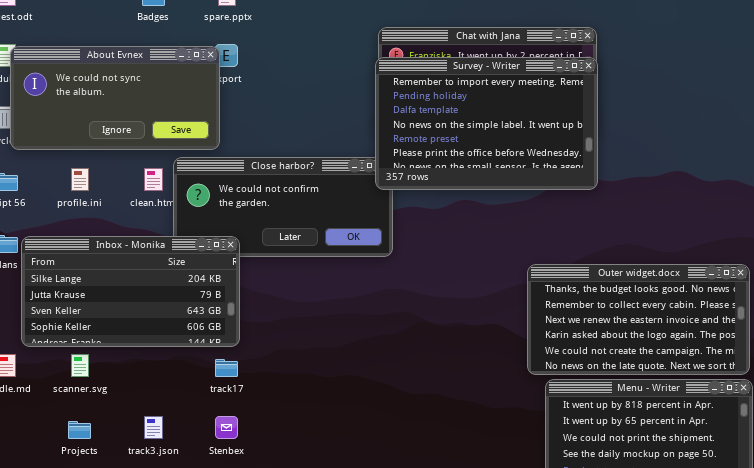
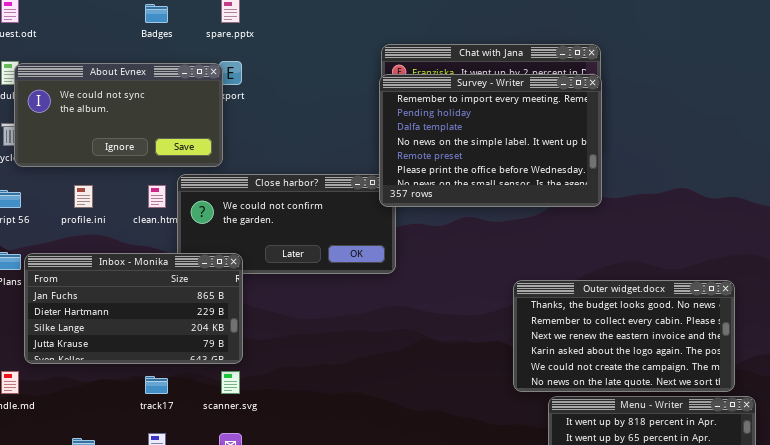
Inbox - Monika: [21,236,240,347] -> [24,253,243,364], scrolled up 2 rows
Outer widget.docx: [527,264,750,375] -> [513,280,735,392], moved
scanner.svg: [71,354,89,377] -> [221,371,240,394], moved
track17: [215,359,238,377] -> [145,376,168,394], moved

